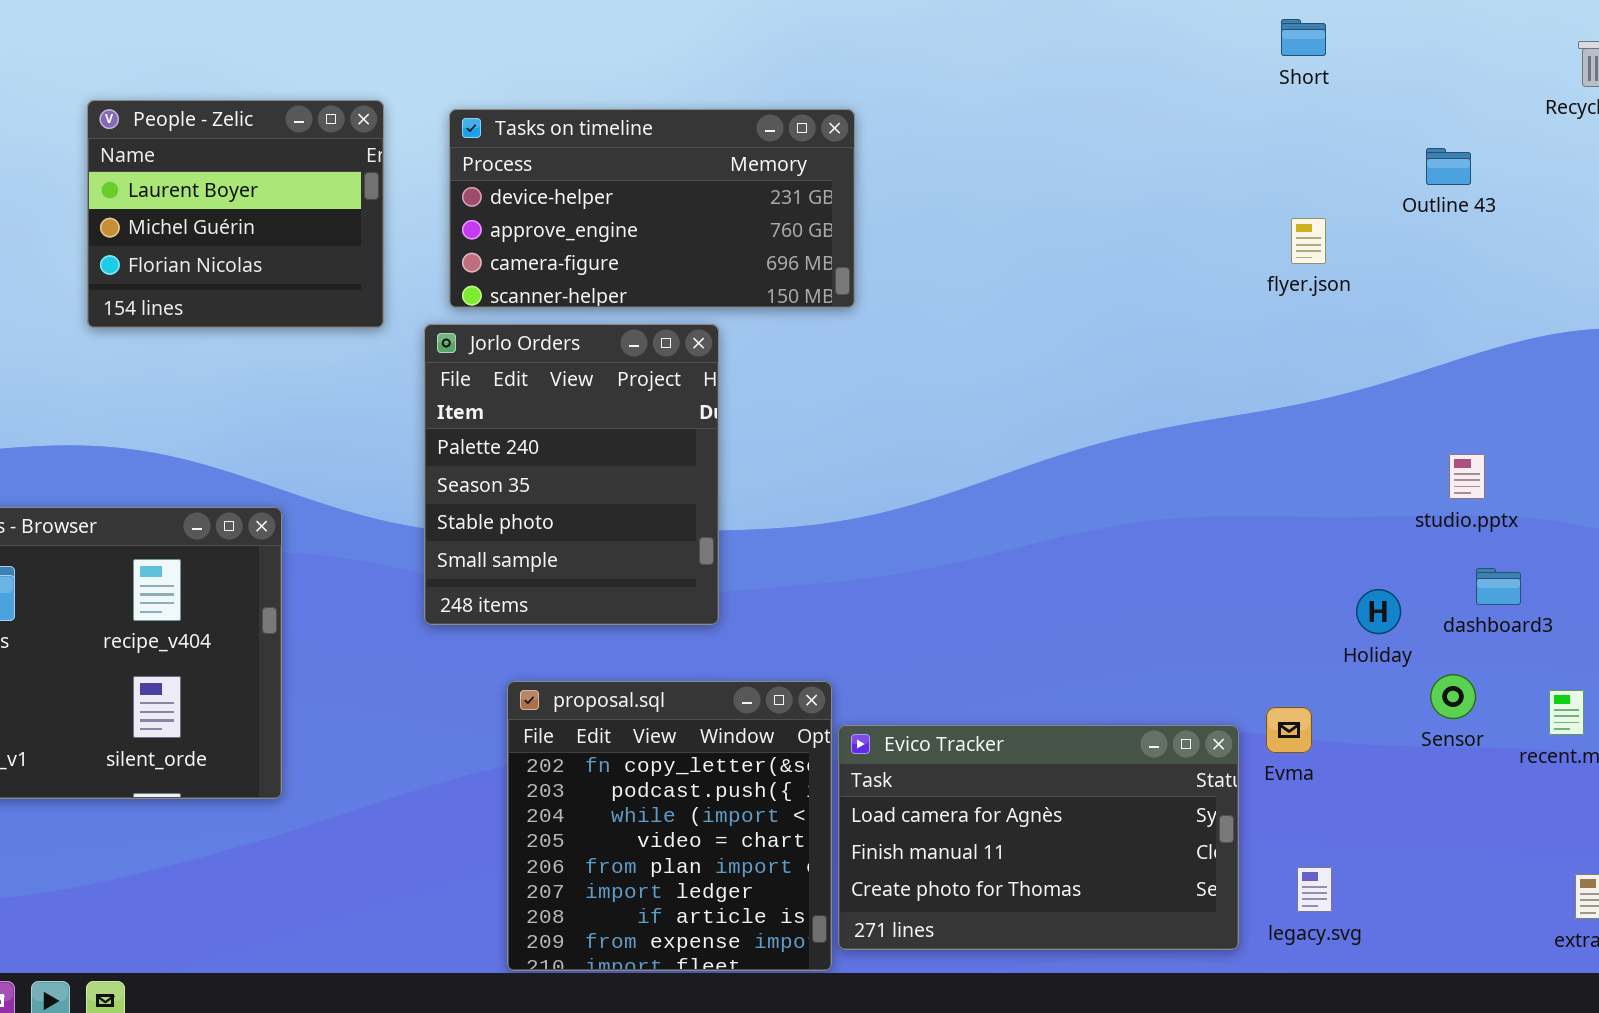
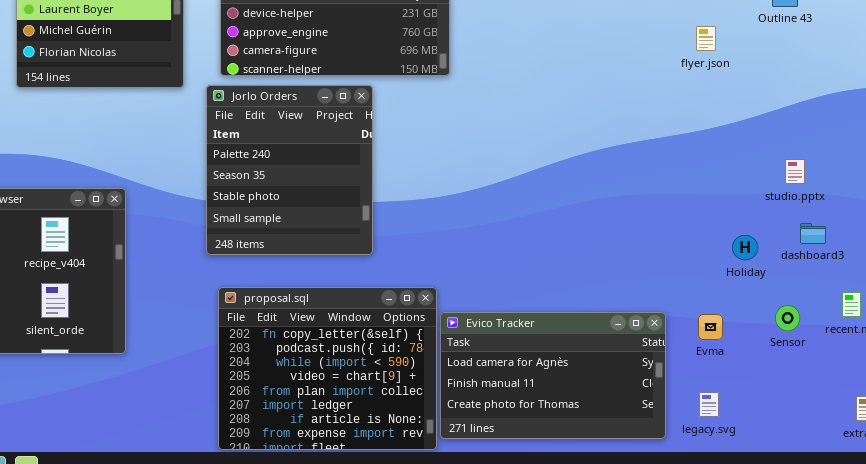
Sensor: [1430,674,1476,719] -> [775,305,800,331], moved
proposal.sql: [507,681,832,971] -> [218,287,437,450], resized
Evma: [1266,707,1312,753] -> [698,314,723,340], moved

